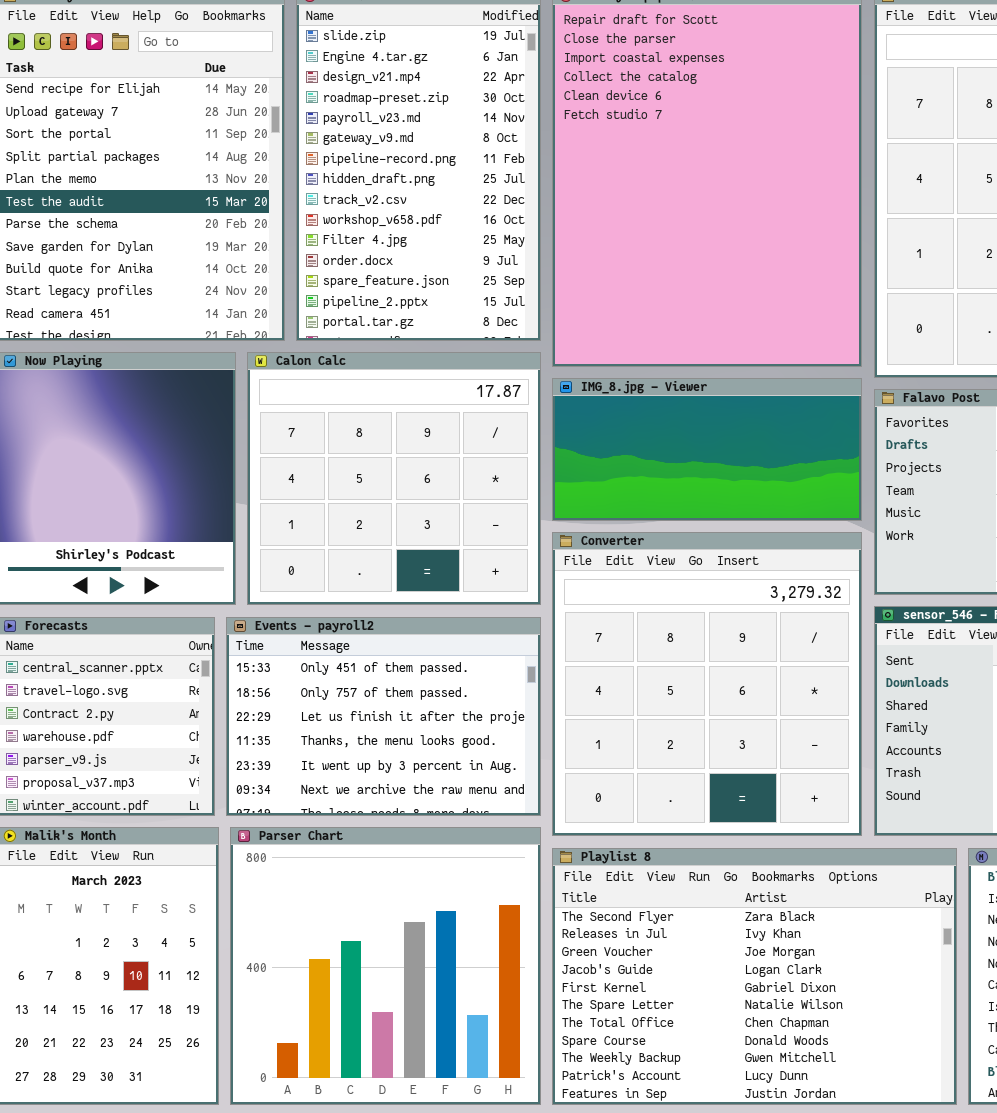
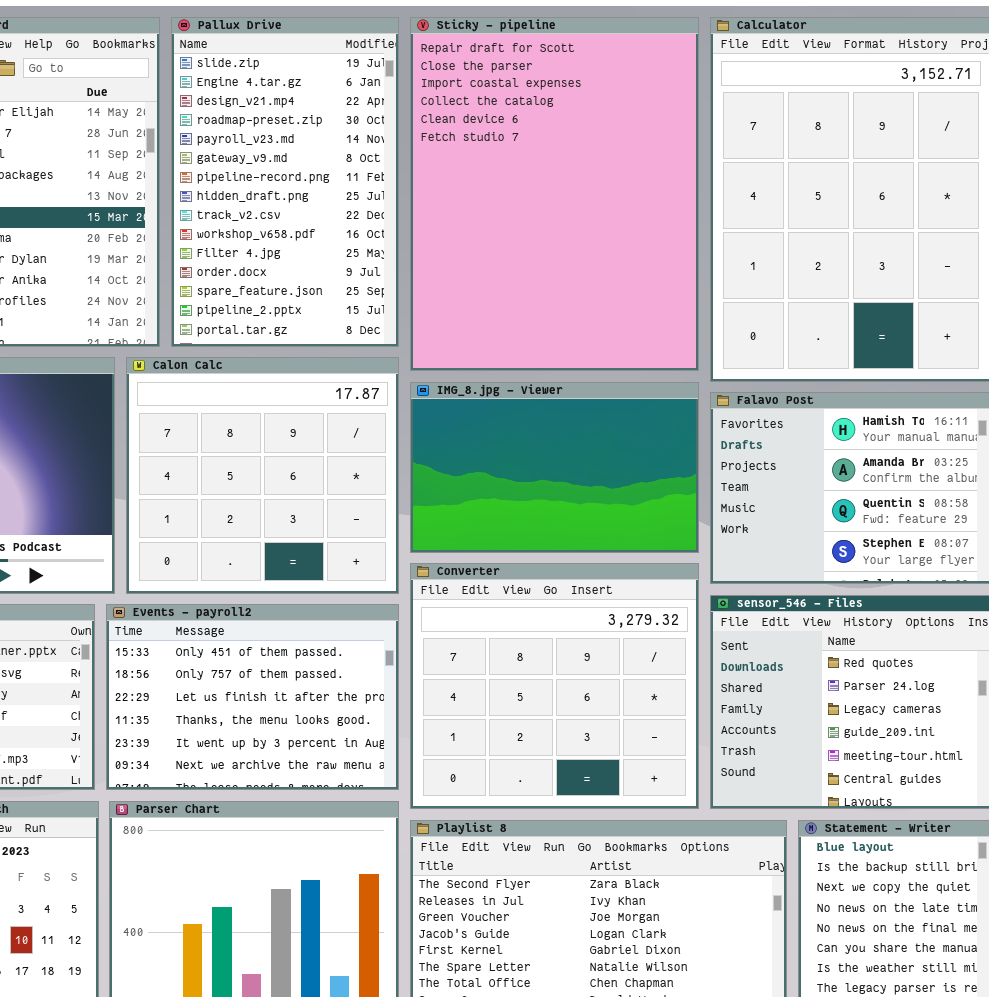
IMG_8.jpg - Viewer: [552,378,862,521] -> [410,382,699,553], resized
Converter: [552,532,862,836] -> [410,563,699,809], resized

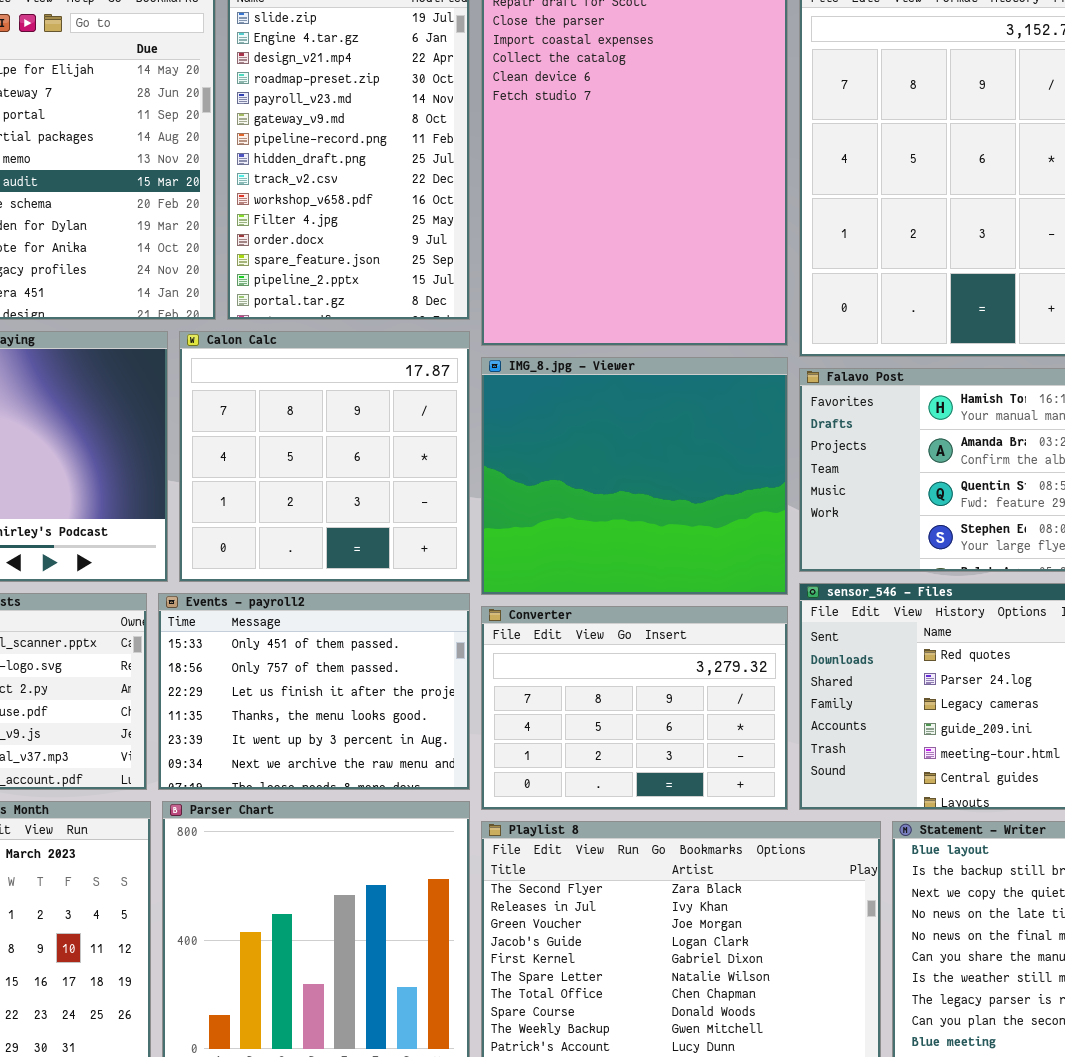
IMG_8.jpg - Viewer: [410,382,699,553] -> [481,357,788,595], resized
Converter: [410,563,699,809] -> [481,606,788,810], resized

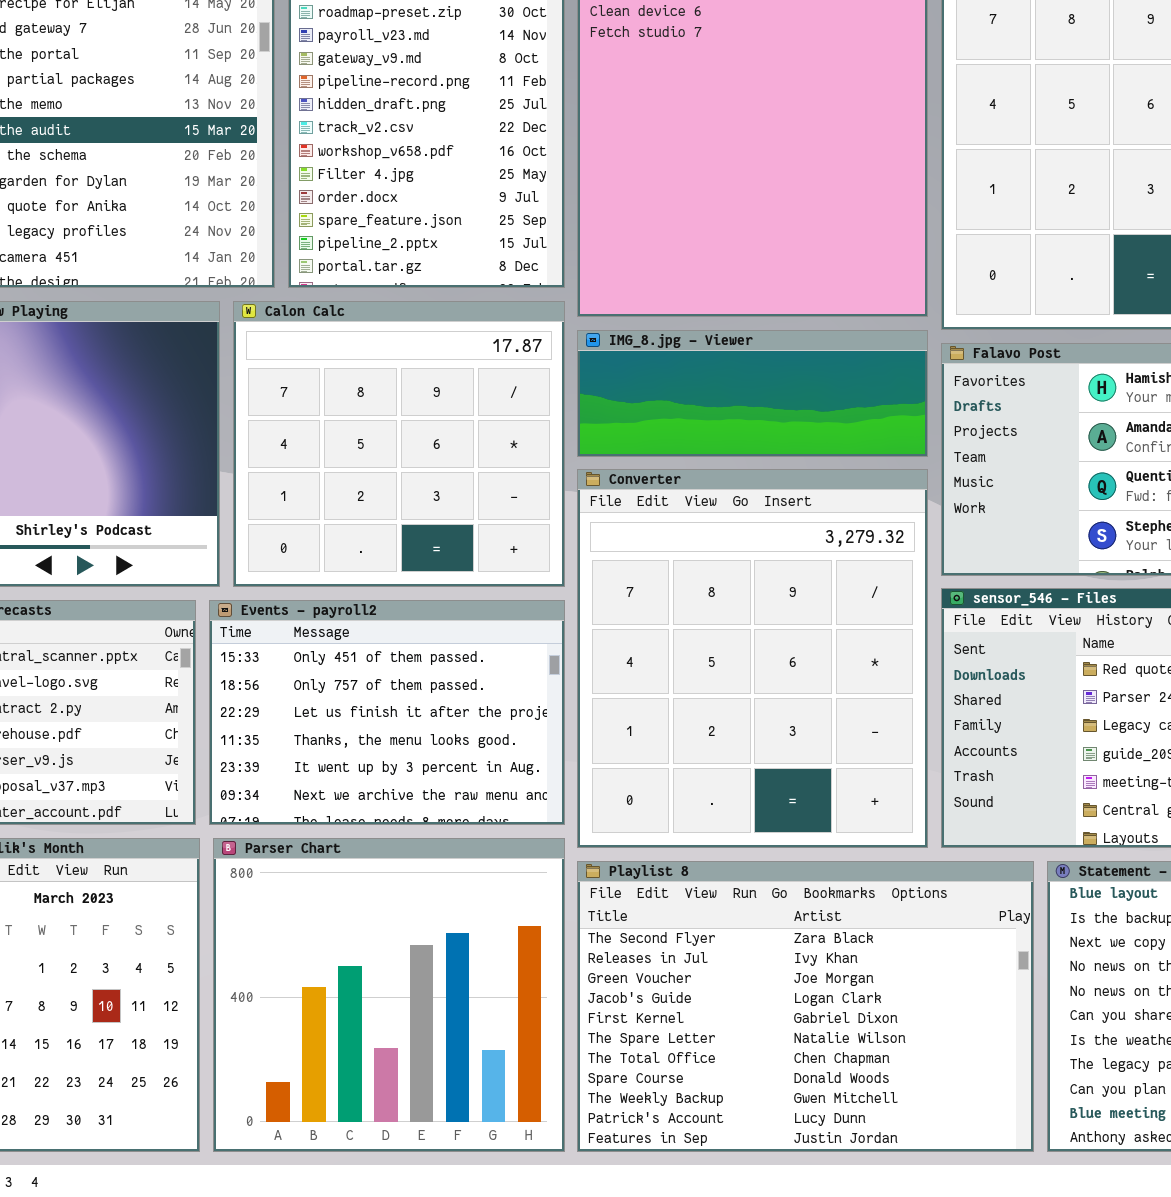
IMG_8.jpg - Viewer: [481,357,788,595] -> [577,330,928,457], resized
Converter: [481,606,788,810] -> [577,469,928,848], resized

